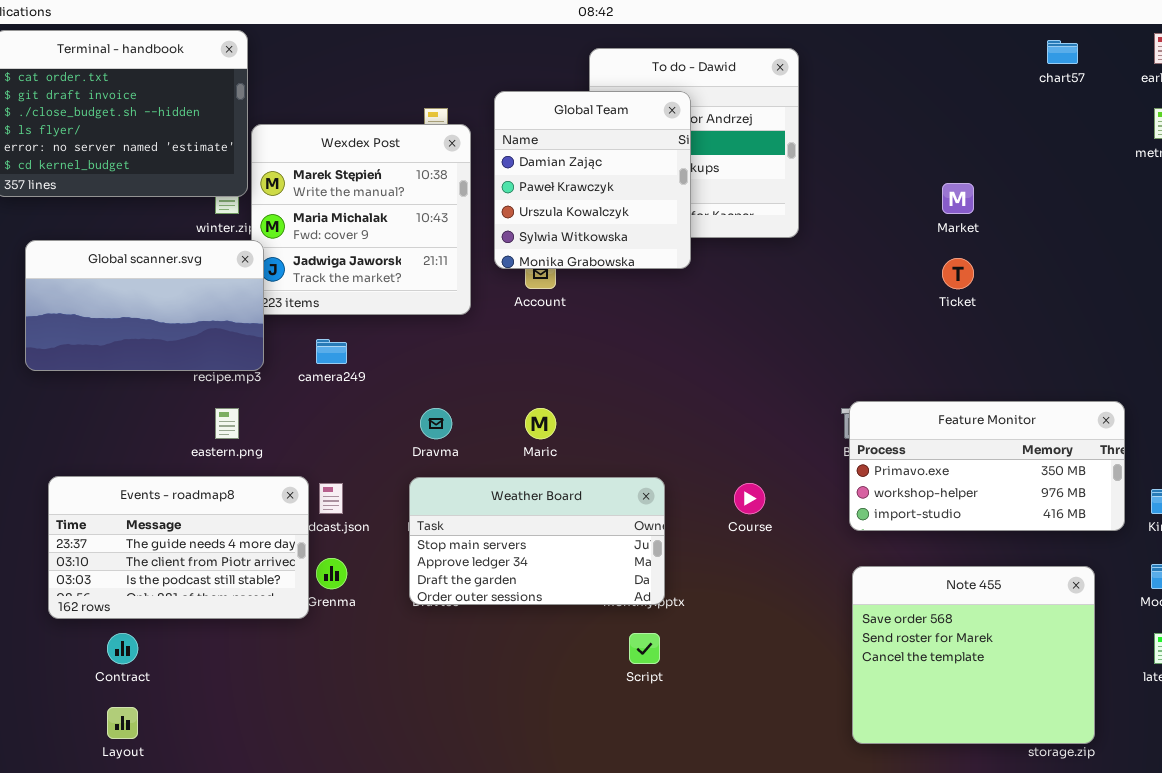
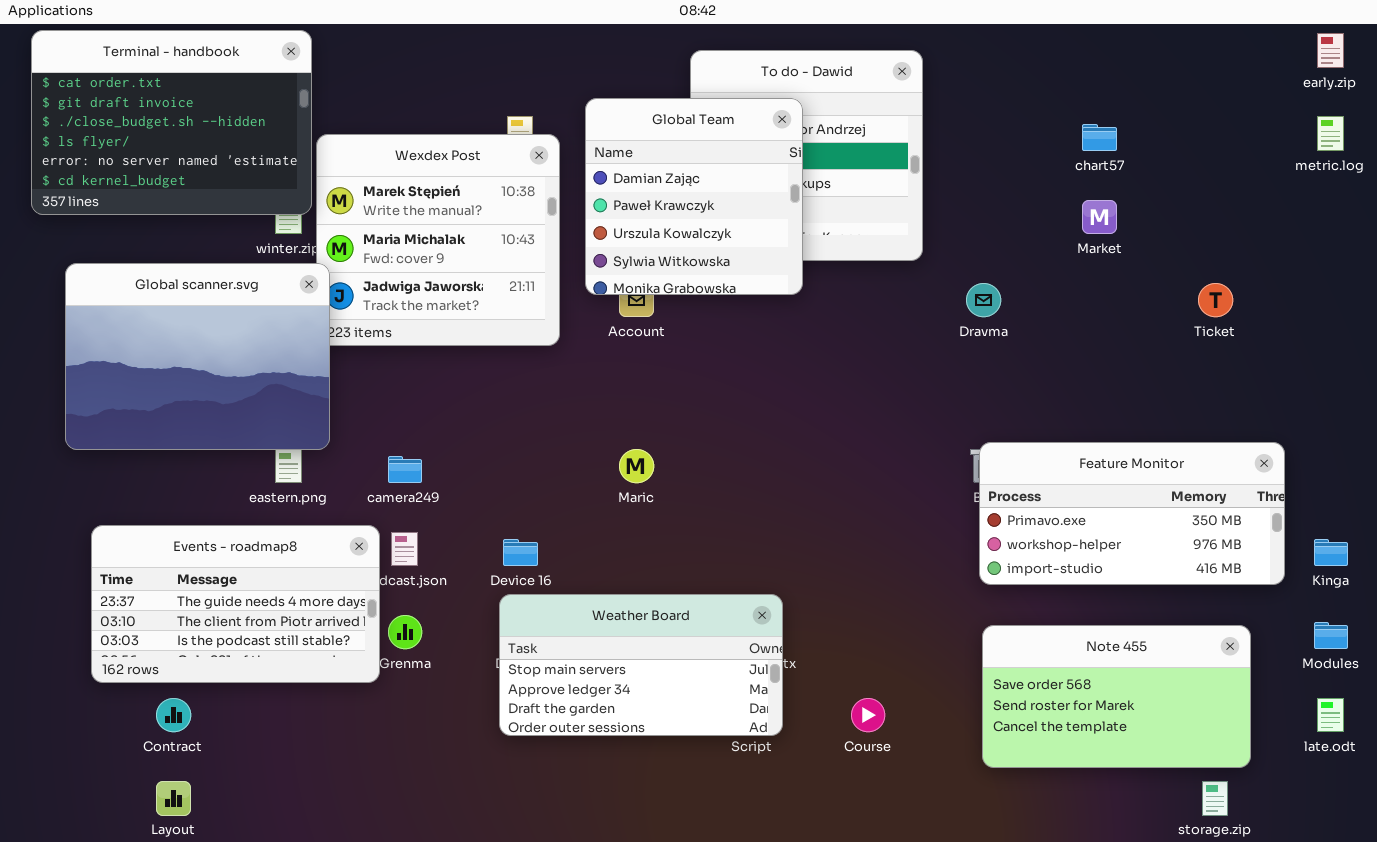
chart57: [1047,40,1078,64] -> [1082,124,1117,151], moved
Global scanner.svg: [25,240,264,371] -> [65,263,330,450], resized
Ticket: [942,258,974,289] -> [1198,283,1233,317], moved
camera249: [316,339,347,364] -> [388,456,422,483], moved
Dravma: [420,408,452,439] -> [966,283,1001,317], moved
Weather Board: [409,477,665,605] -> [499,594,783,736], moved
Course: [734,483,765,514] -> [851,698,885,732], moved
Note 455: [852,566,1095,744] -> [982,625,1251,768], resized

